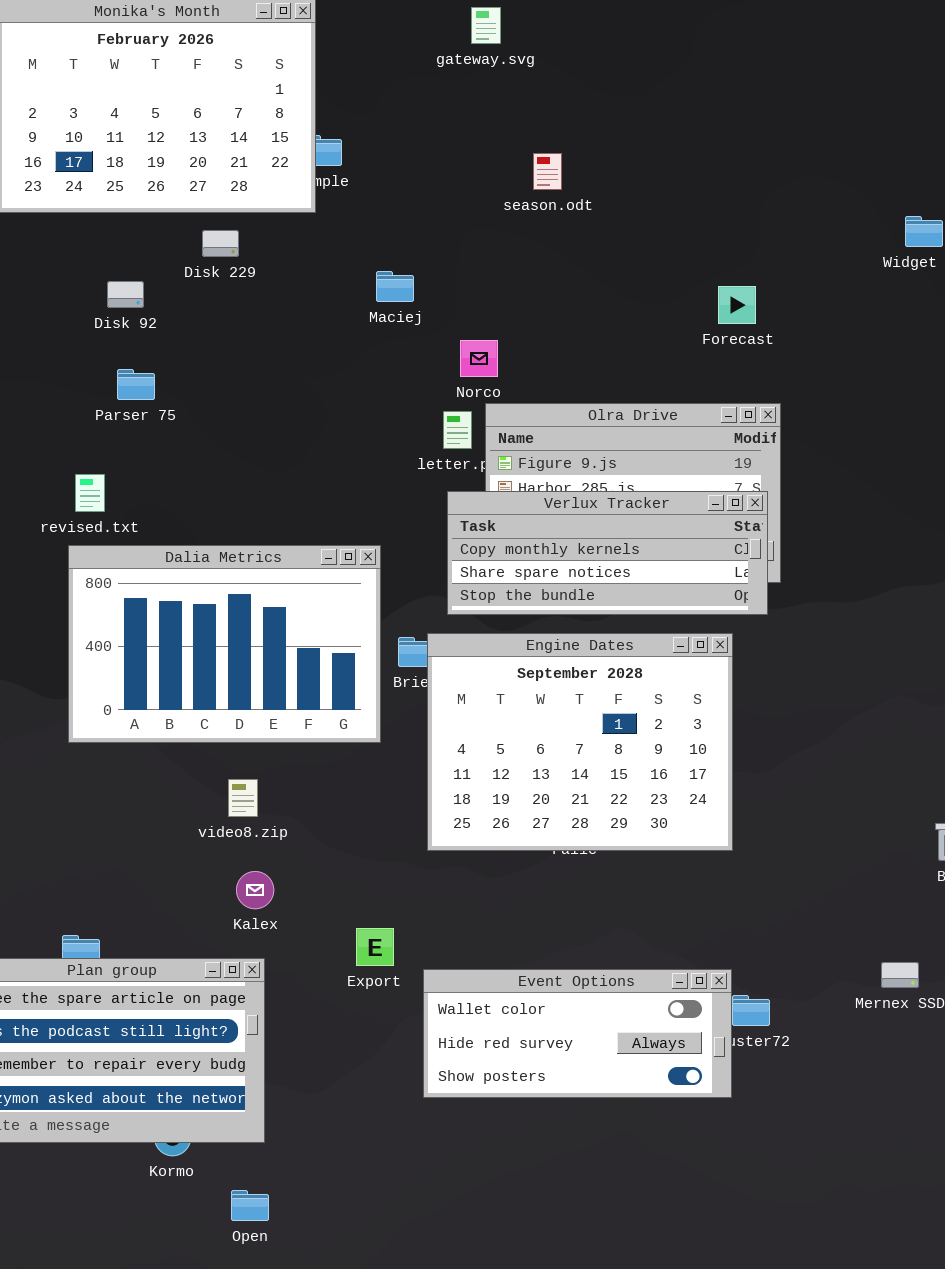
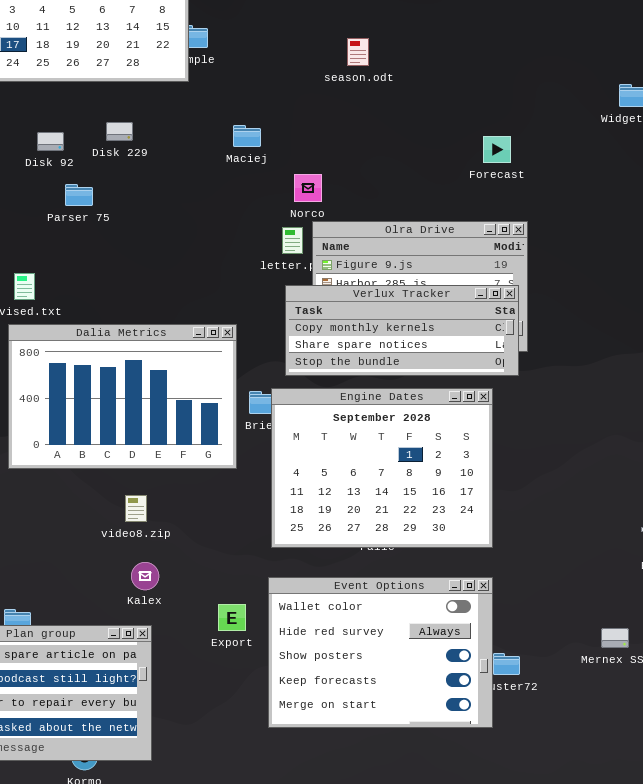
Disk 229: [202,230,239,257] -> [106,122,133,141], moved
Parser 75: [117,369,155,400] -> [65,184,93,206], moved
Event Options: [423,969,732,1098] -> [268,577,493,728], resized

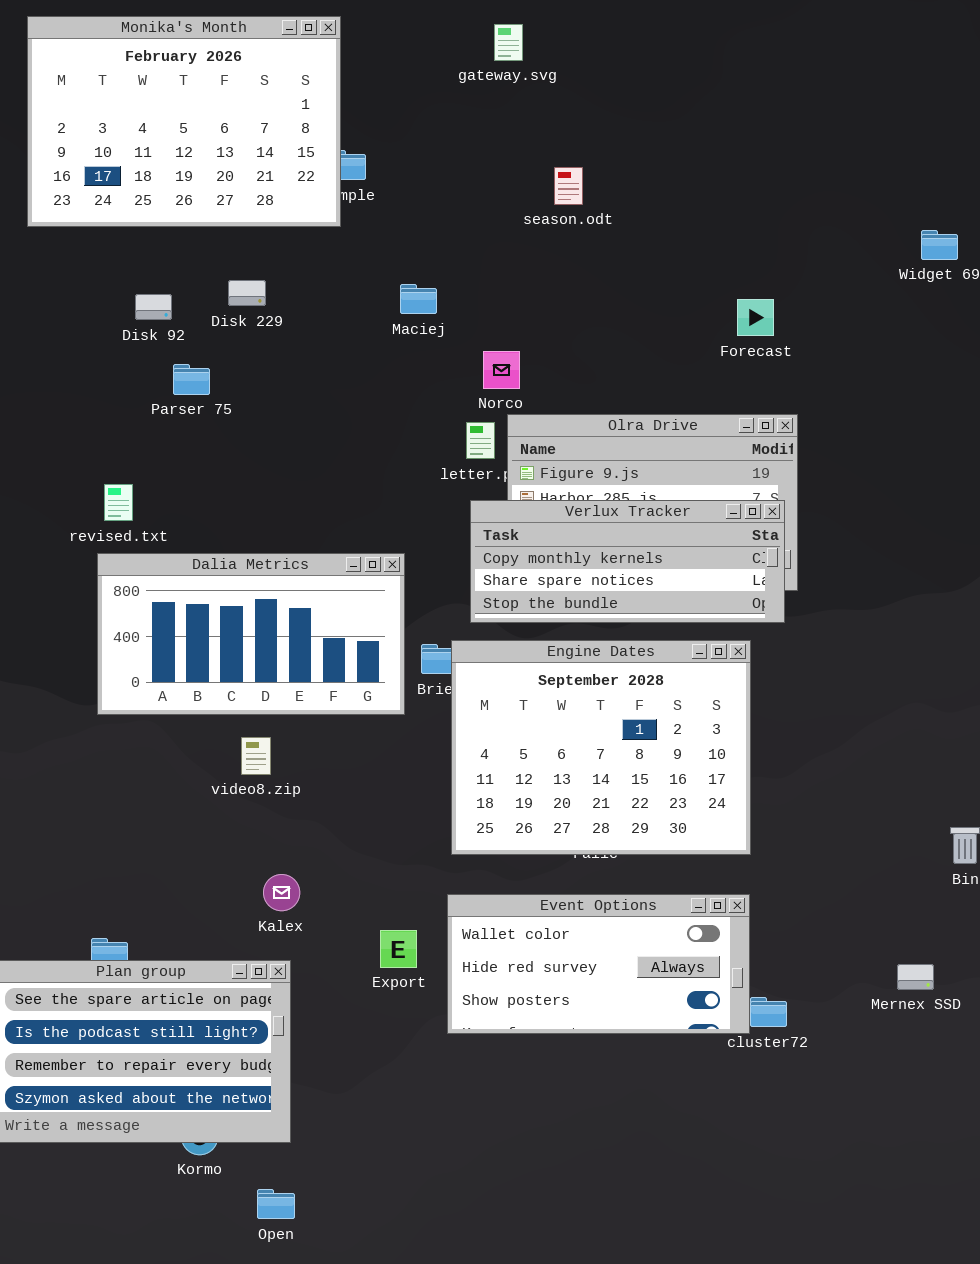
Dalia Metrics: [8,324,237,469] -> [97,553,405,715], resized
video8.zip: [125,495,147,522] -> [241,737,271,775], moved
Event Options: [268,577,493,728] -> [447,894,750,1034], resized

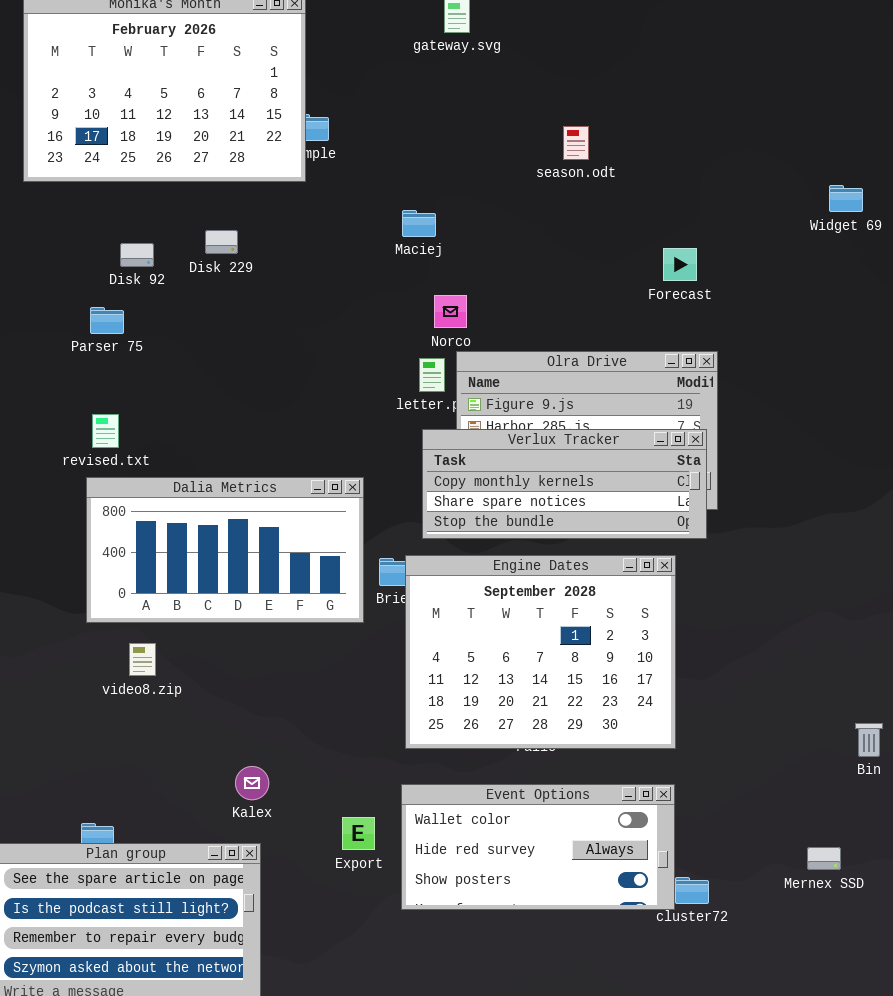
season.odt: [554,167,583,205] -> [563,126,589,160], moved
Maciej: [400,284,437,314] -> [402,210,436,237], moved
Parser 75: [173,364,210,395] -> [90,307,124,334], moved
video8.zip: [241,737,271,775] -> [129,643,156,676], moved

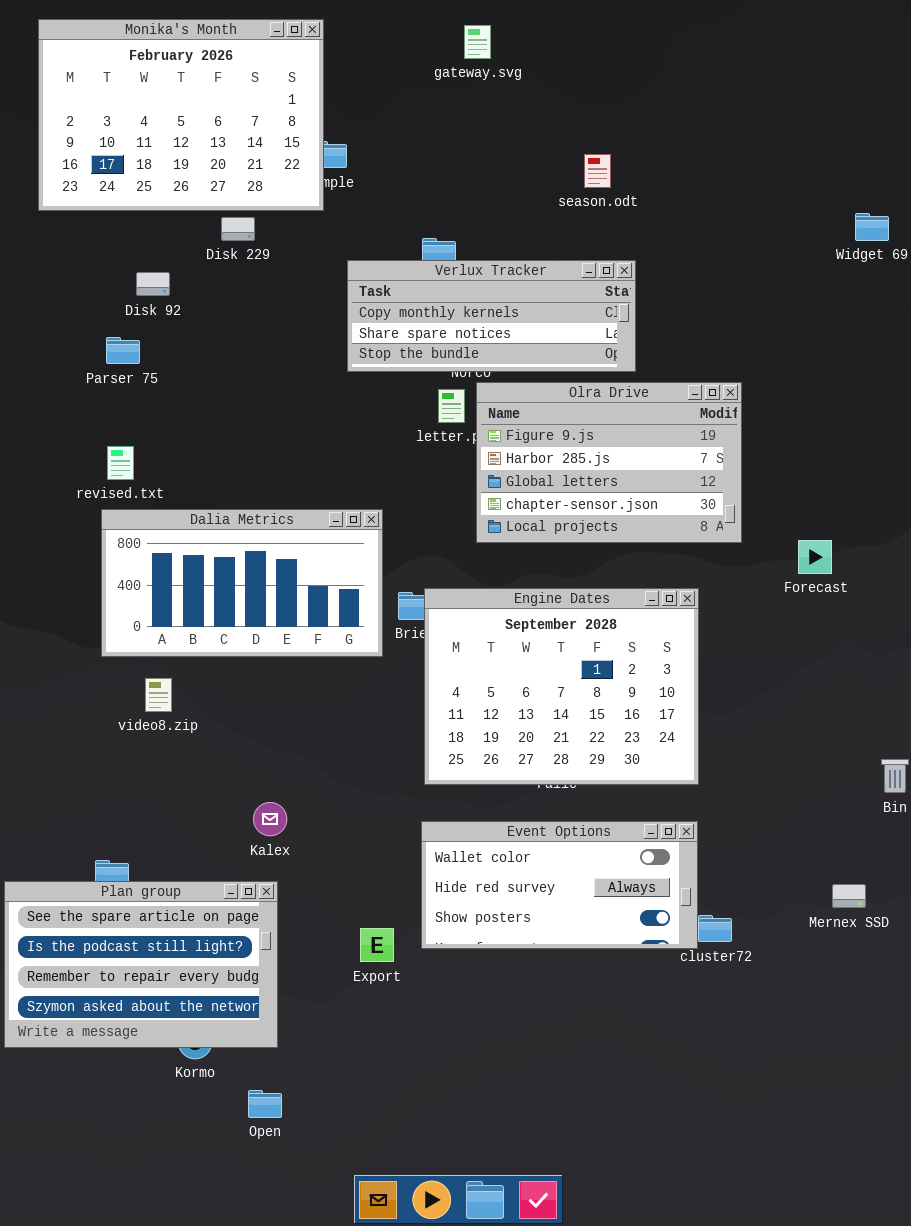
Disk 229: [205,230,238,254] -> [221,217,255,241], moved
Forecast: [663,248,697,281] -> [798,540,832,574], moved
Verlux Tracker: [422,429,707,539] -> [347,260,636,372], moved
Export: [342,817,375,850] -> [360,928,394,962], moved

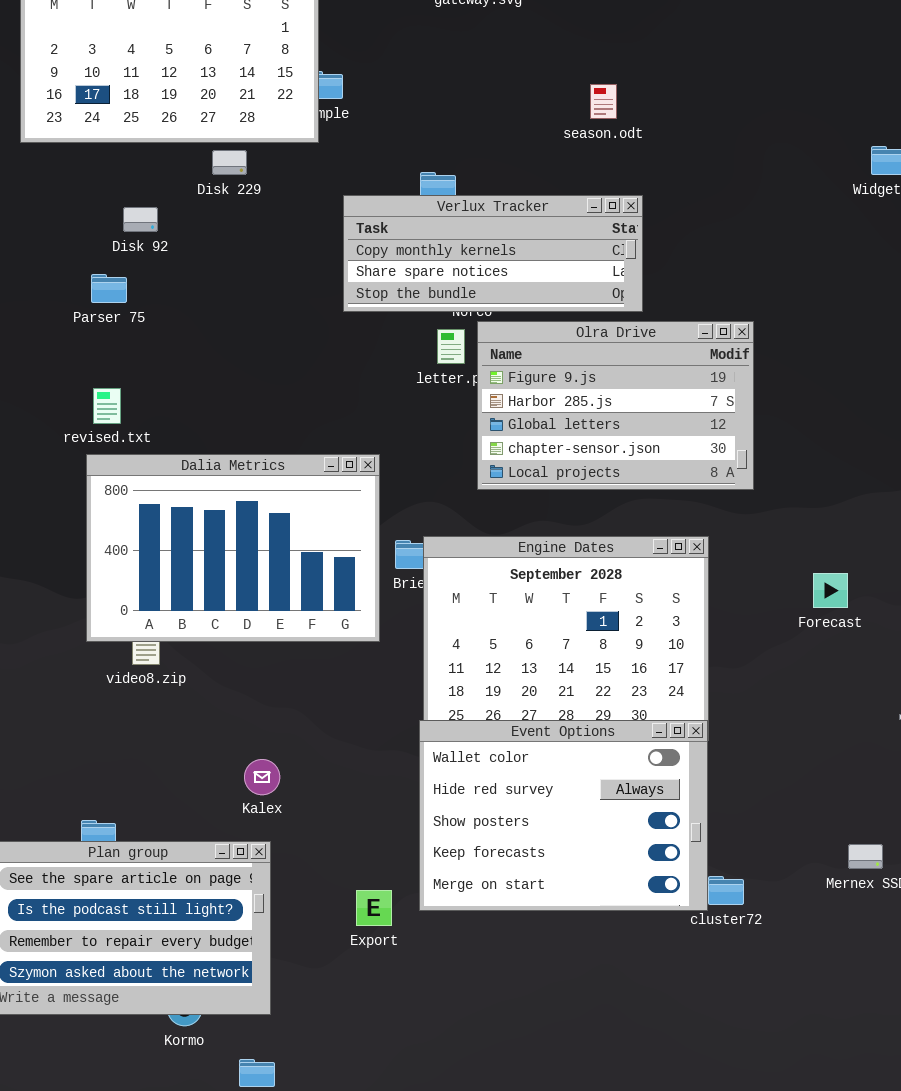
Dalia Metrics: [101,509,383,657] -> [86,454,380,642], resized
Forecast: [798,540,832,574] -> [813,573,848,608], moved
Event Options: [421,821,698,949] -> [419,720,708,911], resized

